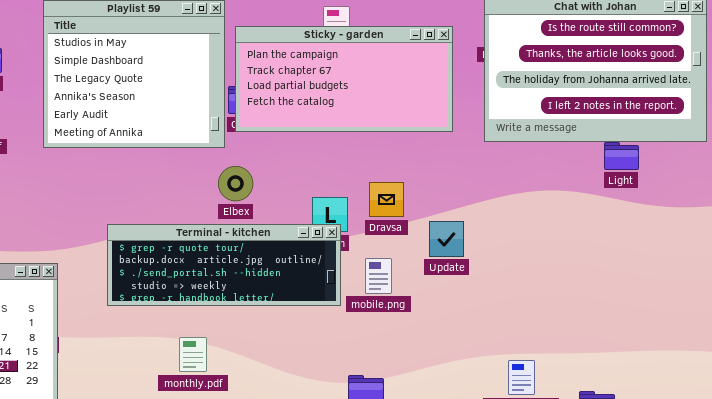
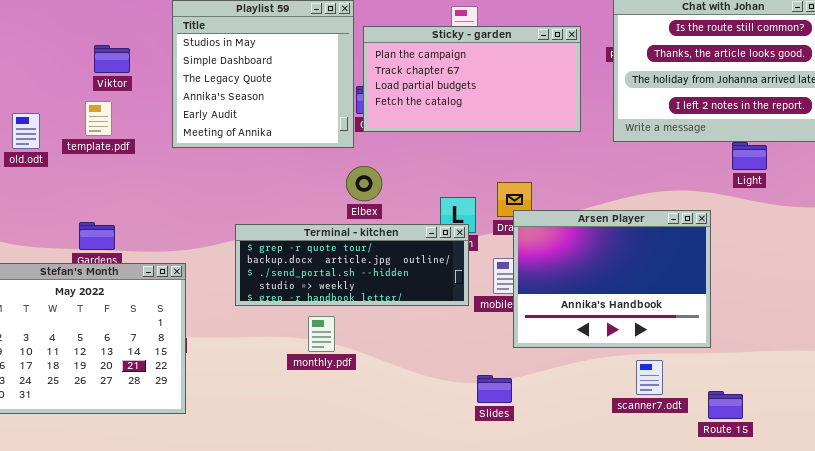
Arsen Player: none -> [513,210,711,348], opened
monthly.pdf: [179,337,207,372] -> [308,316,335,352], moved

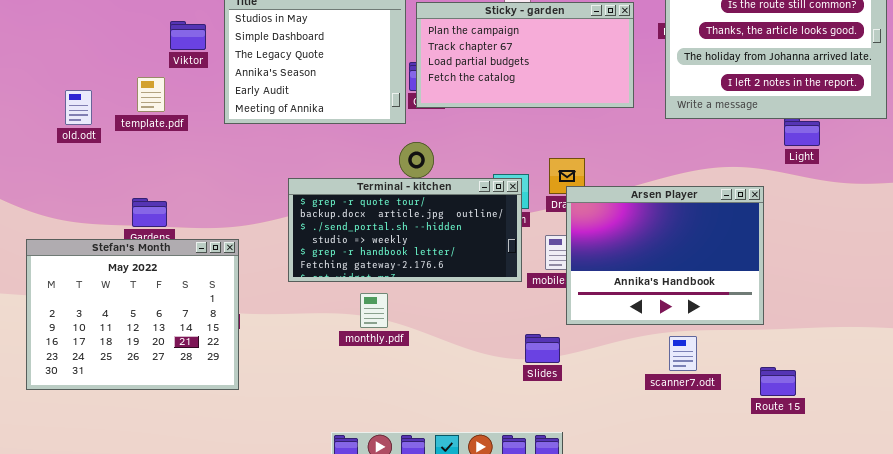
Viktor: [94,45,130,73] -> [170,21,206,50], moved
Terminal - kitchen: [235,224,469,306] -> [288,178,522,282], resized
scanner7.odt: [636,360,663,395] -> [669,336,697,371], moved
Slides: [477,375,512,403] -> [525,334,560,363], moved

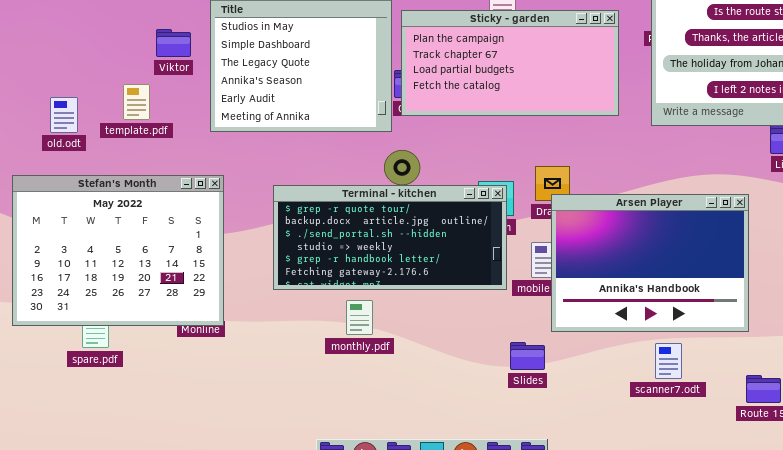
Stefan's Month: [26,239,239,390] -> [12,175,224,326], moved

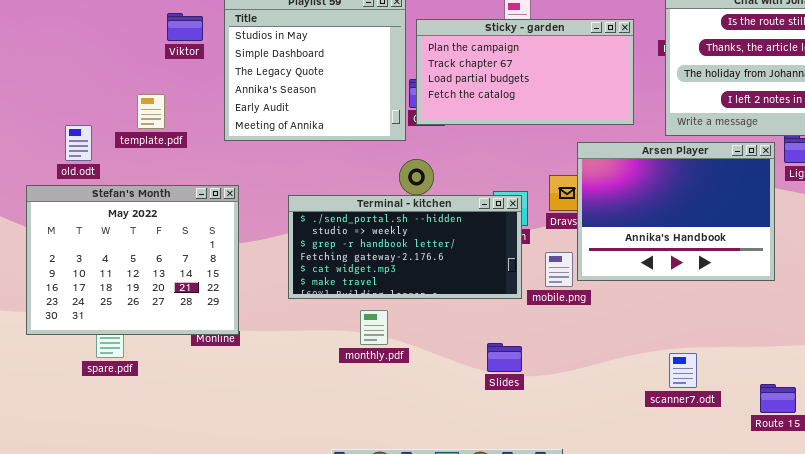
Viktor: [156,29,191,57] -> [167,13,203,41], moved
old.odt: [50,97,78,133] -> [65,125,92,161], moved
Terminal - kitchen: [273,185,507,290] -> [288,195,522,299], scrolled down 2 rows
Arsen Player: [551,194,749,332] -> [577,142,775,281], moved
Slides: [510,342,545,370] -> [487,343,522,372], moved

